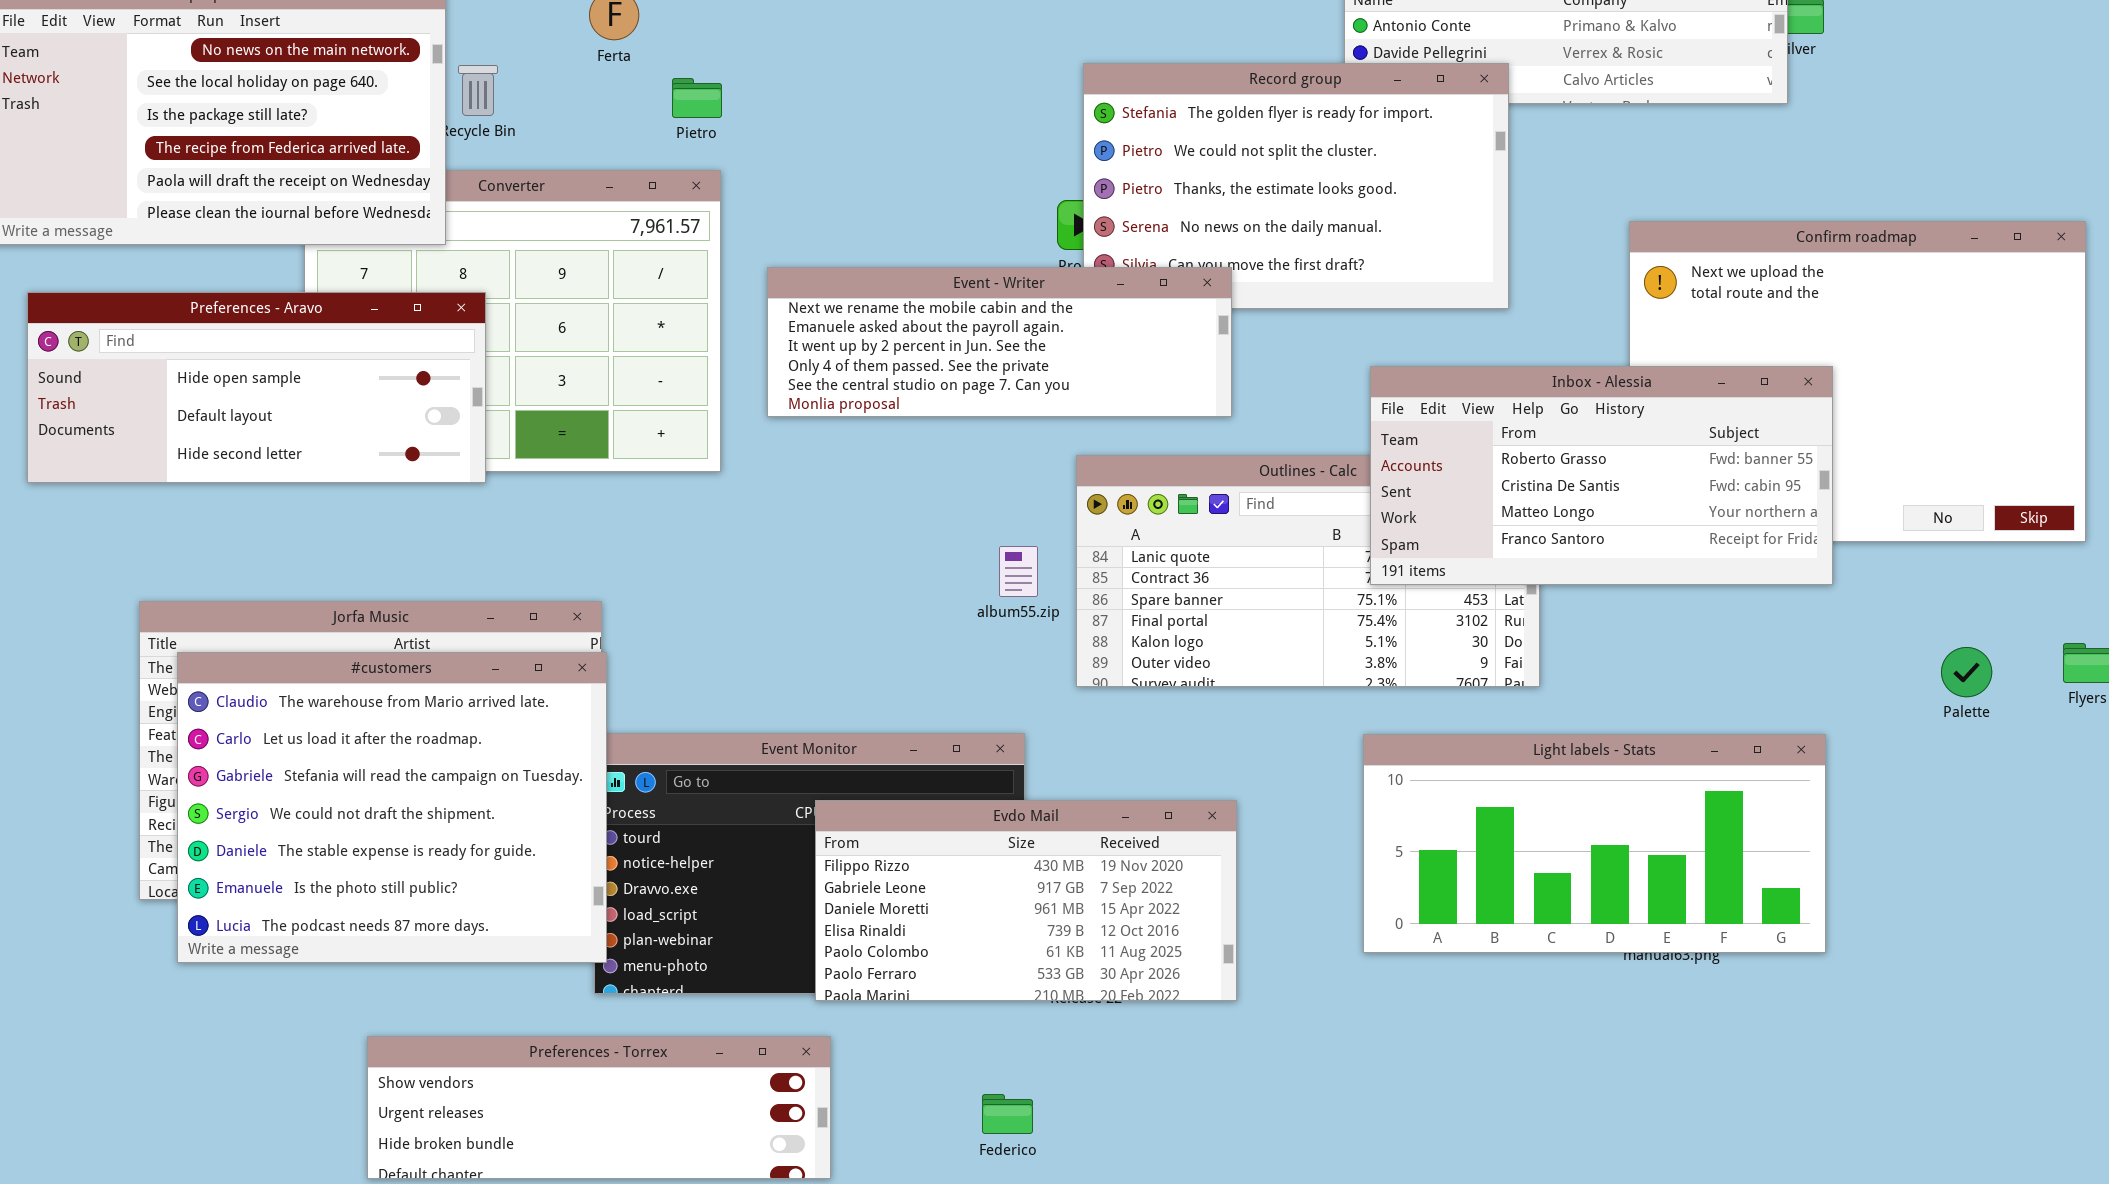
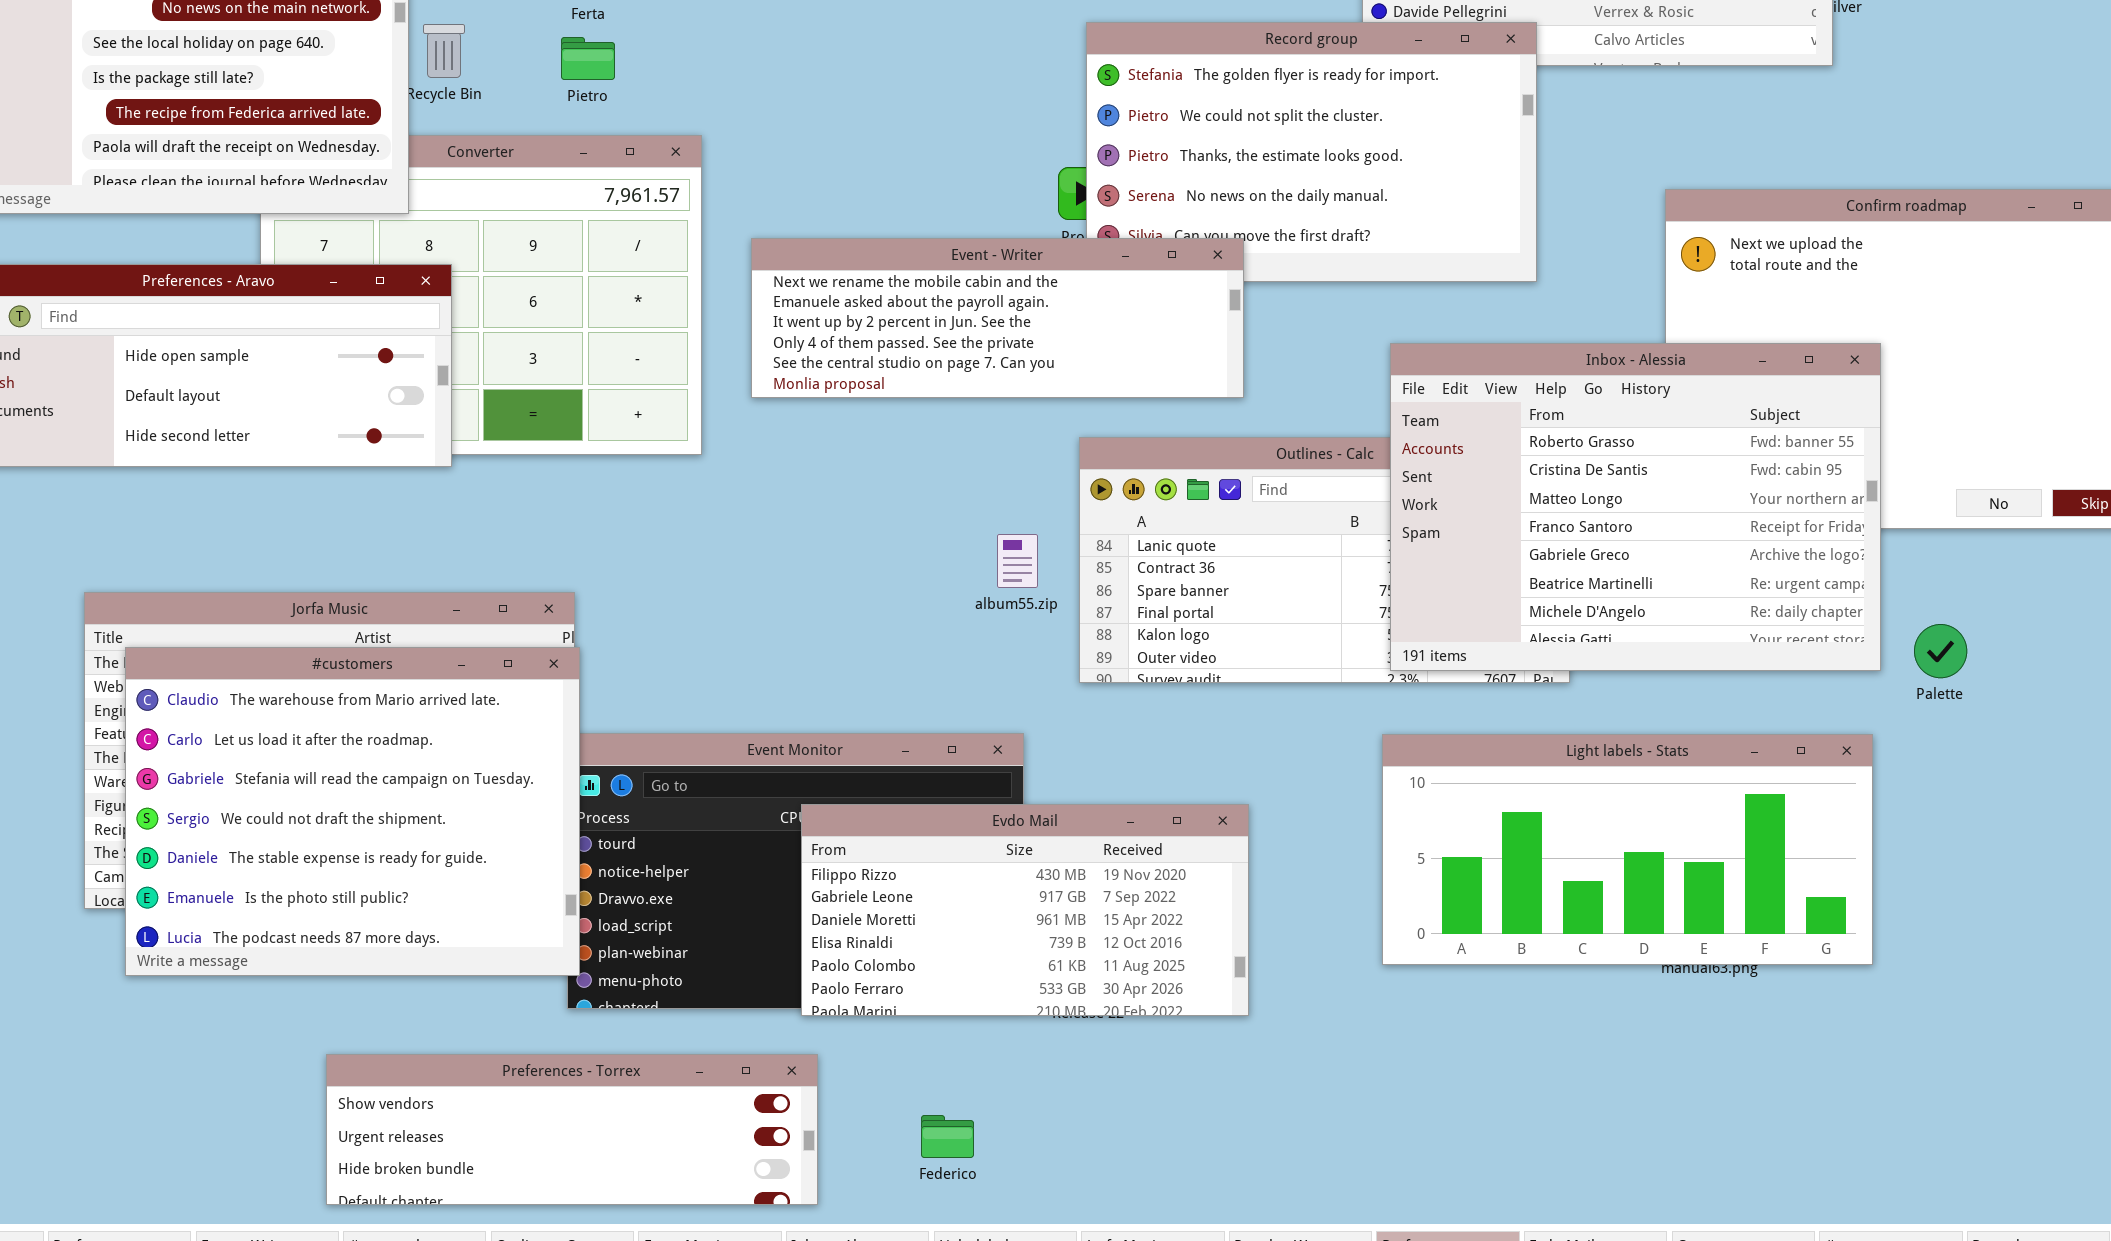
Pietro: [672,78,722,118] -> [561,37,615,80], moved
Inbox - Alessia: [1370,366,1833,585] -> [1390,343,1881,671], resized
Palette: [1941,647,1992,697] -> [1914,624,1967,678], moved
Federico: [982,1094,1033,1134] -> [921,1115,974,1158], moved

